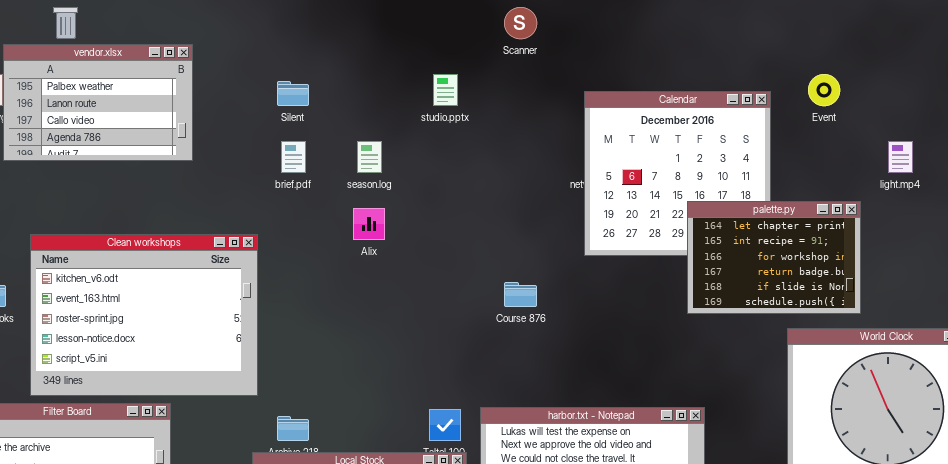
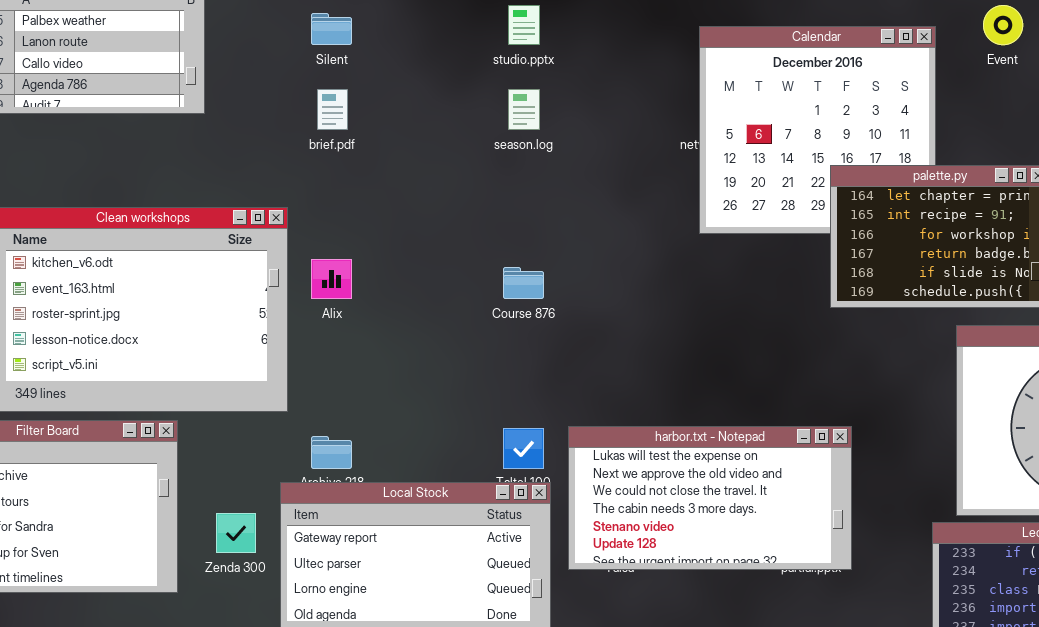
season.log: [357,141,382,173] -> [508,89,540,130], moved
Alix: [353,208,385,240] -> [311,259,352,299], moved
Course 876: [504,282,537,307] -> [503,267,544,299], moved

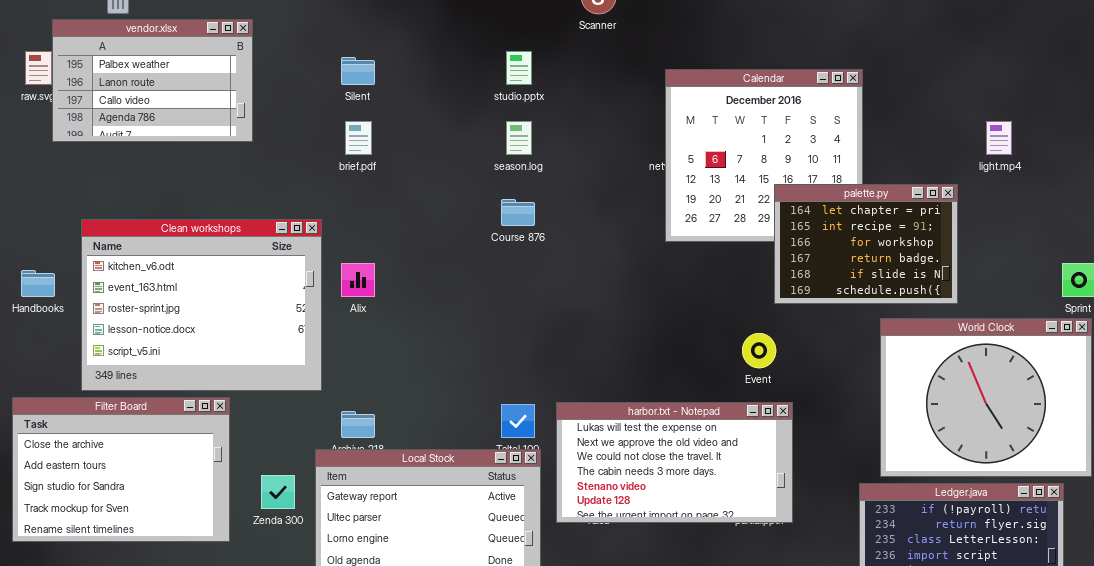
Event: [983,5,1023,45] -> [742,333,776,368], moved
Course 876: [503,267,544,299] -> [501,199,535,226], moved

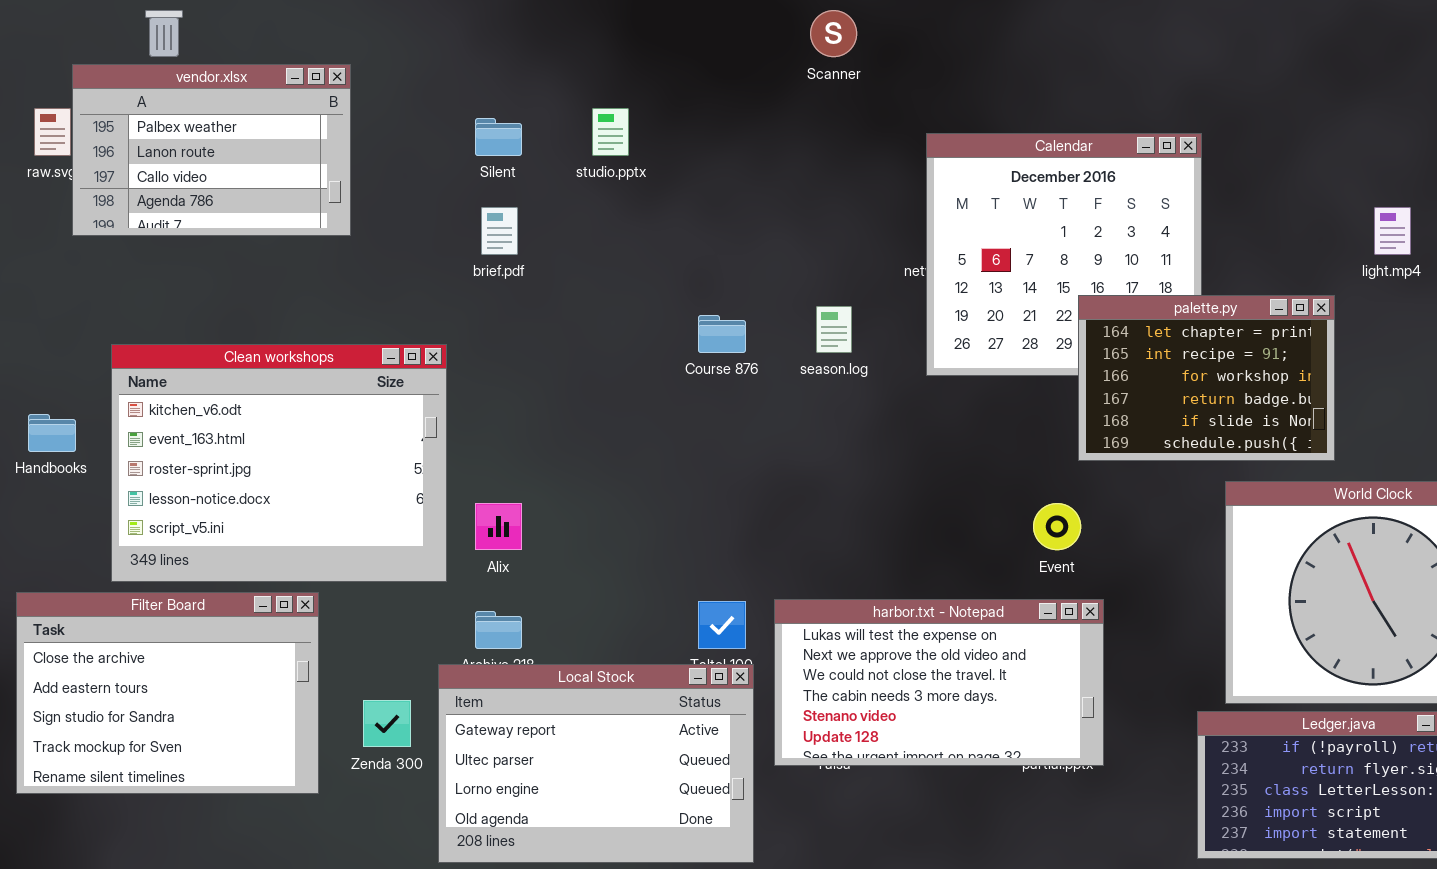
studio.pptx: [506,51,532,85] -> [592,108,629,156], moved
season.log: [506,121,532,155] -> [816,306,852,353], moved
Alix: [341,263,375,297] -> [475,503,522,550], moved

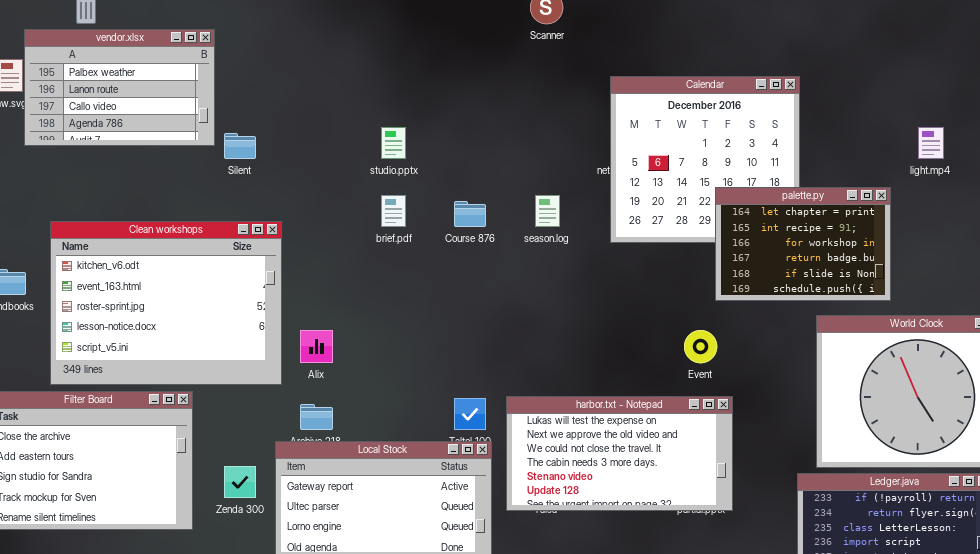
studio.pptx: [592,108,629,156] -> [381,127,406,159], moved
Silent: [475,118,522,156] -> [224,133,256,159], moved
brief.pdf: [481,207,518,255] -> [381,195,406,227], moved

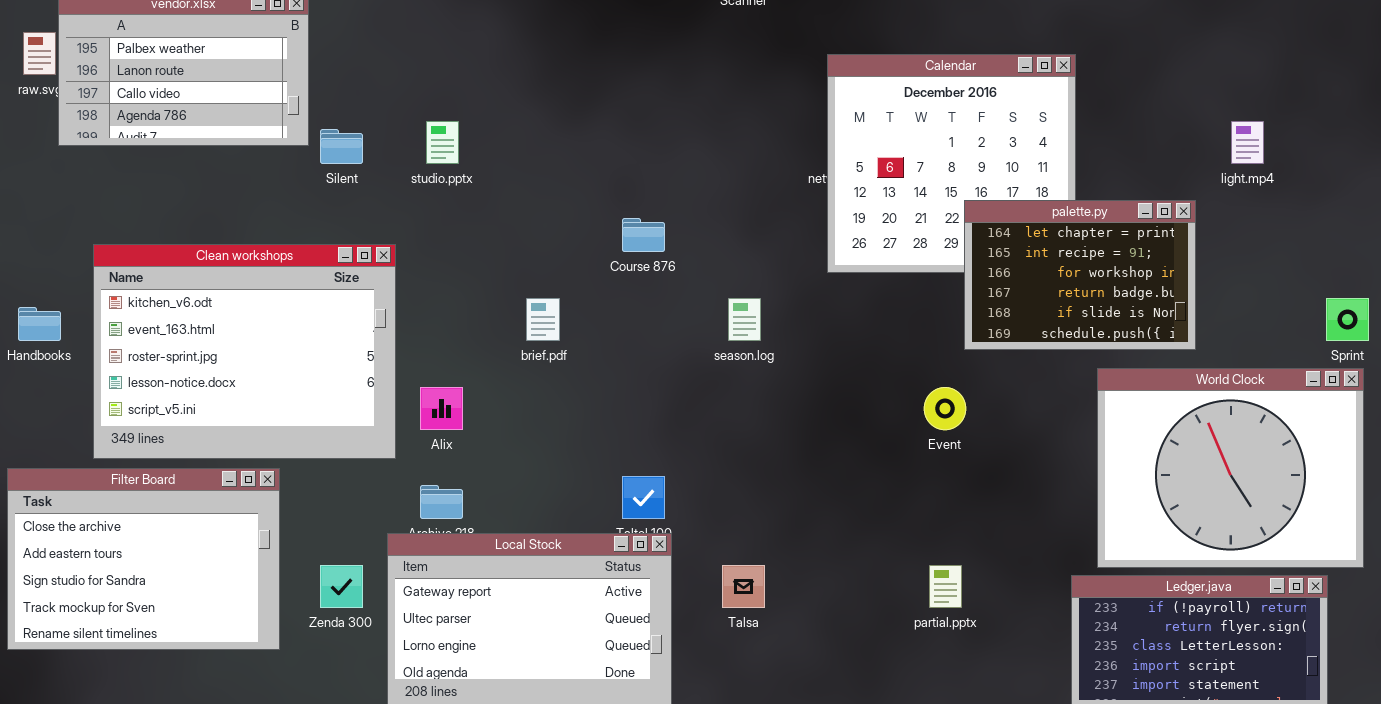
studio.pptx: [381,127,406,159] -> [426,121,459,164], moved
brief.pdf: [381,195,406,227] -> [526,298,560,341], moved
season.log: [535,195,560,227] -> [728,298,761,341], moved
harbor.txt - Notepad: [506,396,733,511] -> none, closed

